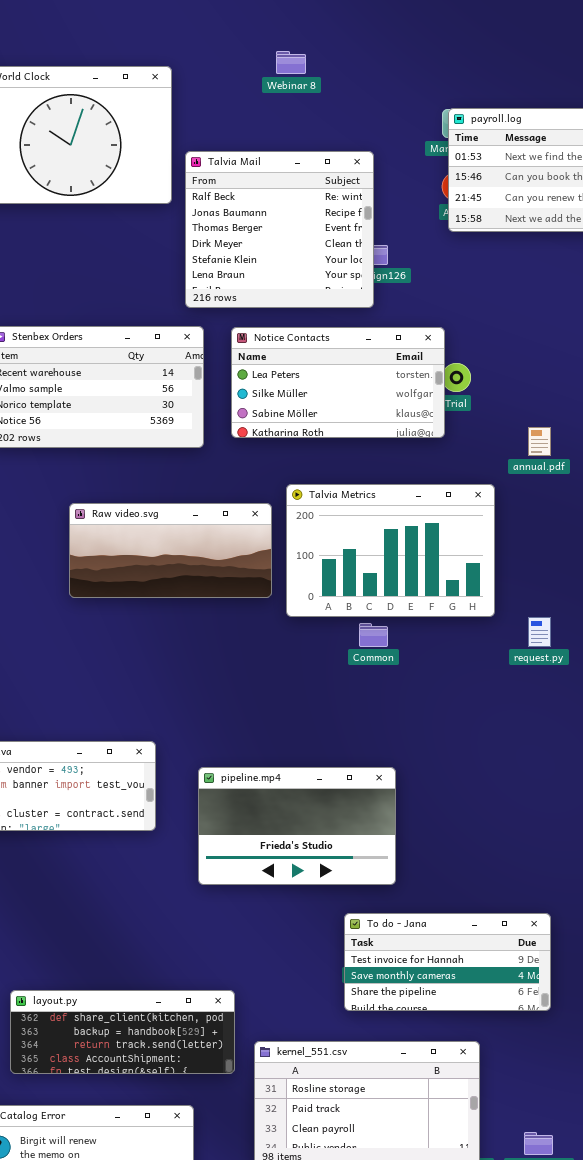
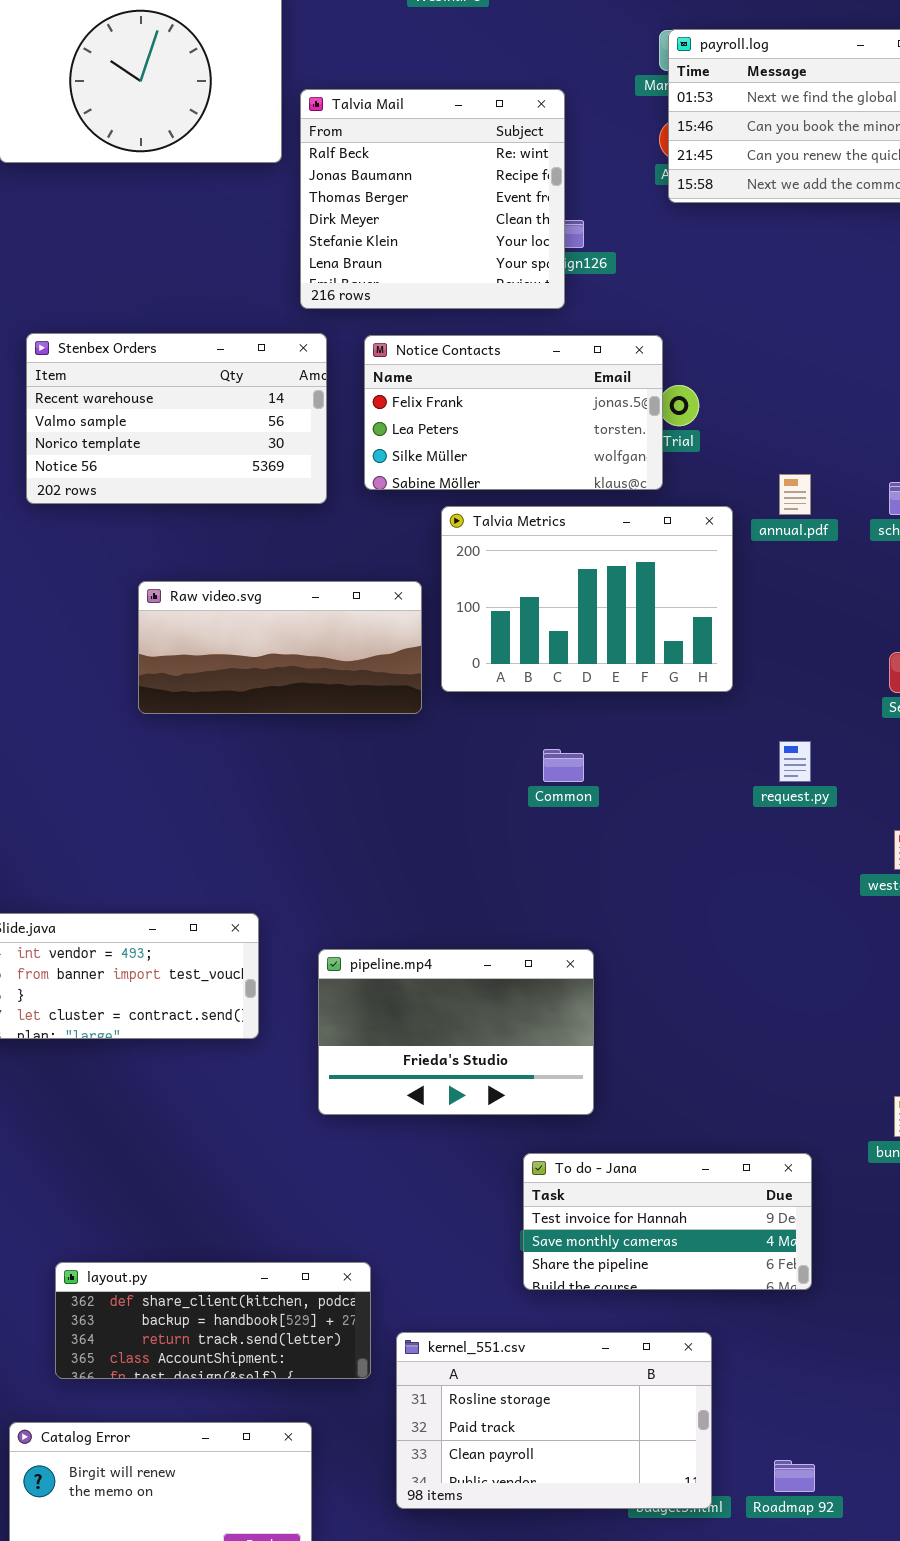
Notice Contacts: [231,327,445,438] -> [364,335,663,490], scrolled up 1 row
Talvia Metrics: [286,484,495,617] -> [441,506,733,692], moved

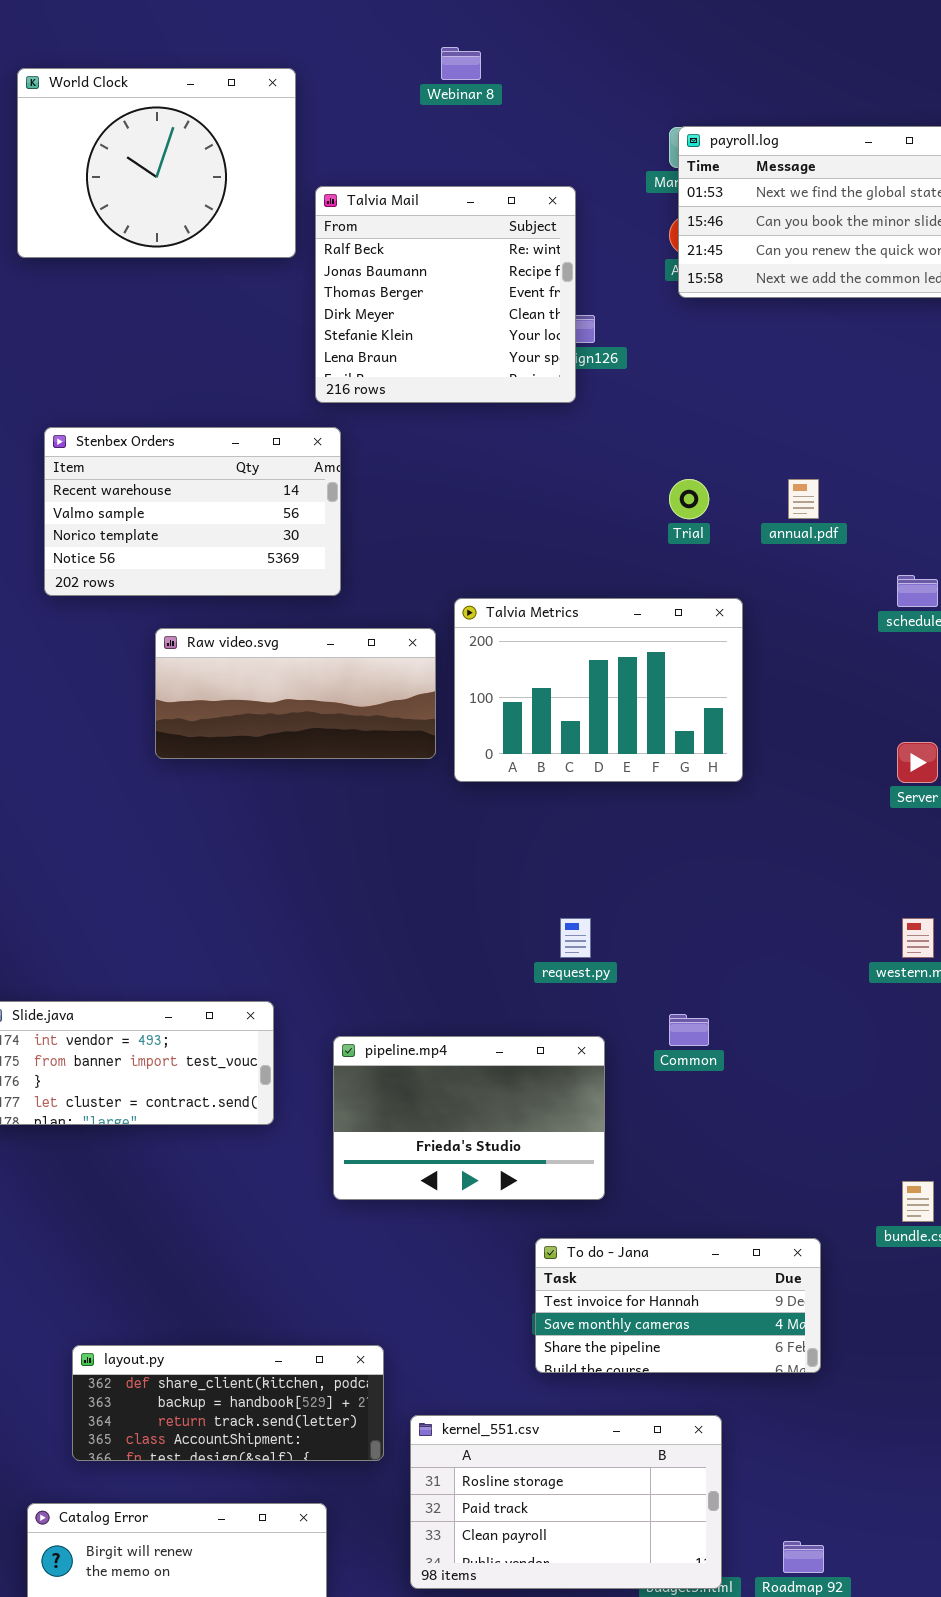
Notice Contacts: [364,335,663,490] -> none, closed
annual.pdf: [779,474,811,515] -> [788,479,819,519], moved
Raw video.svg: [138,581,422,714] -> [155,628,436,759], moved
request.py: [779,741,811,782] -> [560,918,591,958], moved
Common: [543,749,584,782] -> [669,1014,709,1046], moved

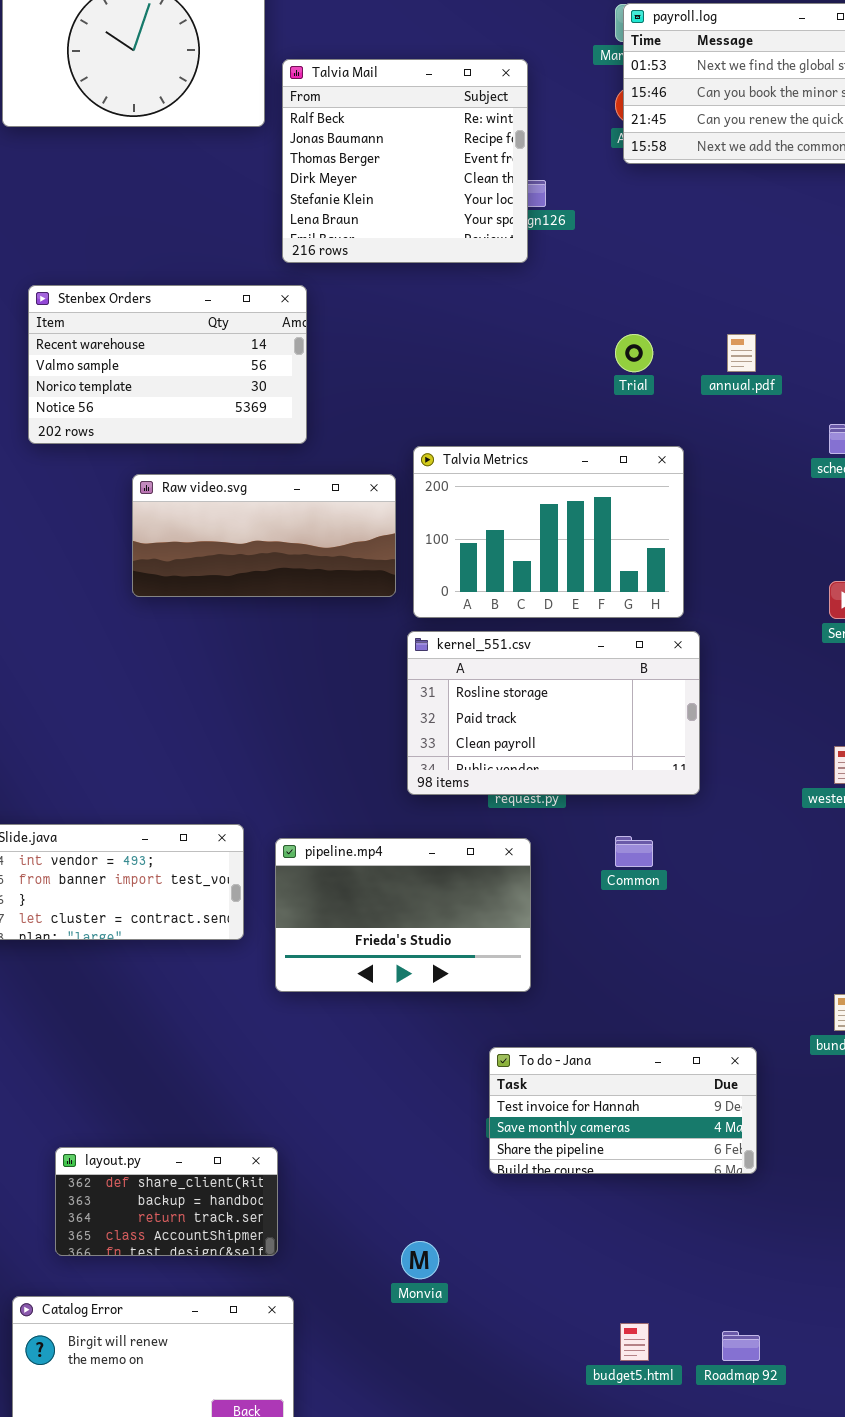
pipeline.mp4: [333,1036,605,1200] -> [275,838,531,992], moved
layout.py: [72,1345,384,1461] -> [55,1147,278,1256], resized
kernel_551.csv: [410,1415,722,1589] -> [407,631,700,795], moved

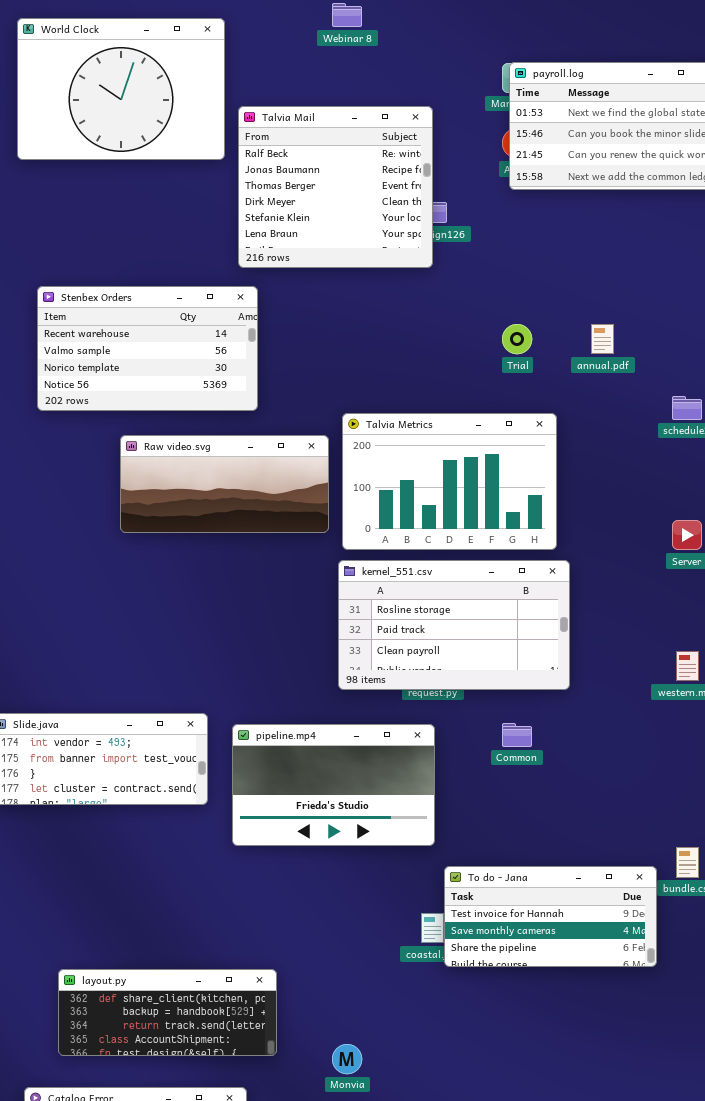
To do - Jana: [489,1047,757,1174] -> [444,866,657,967], moved
layout.py: [55,1147,278,1256] -> [58,969,277,1056], resized

